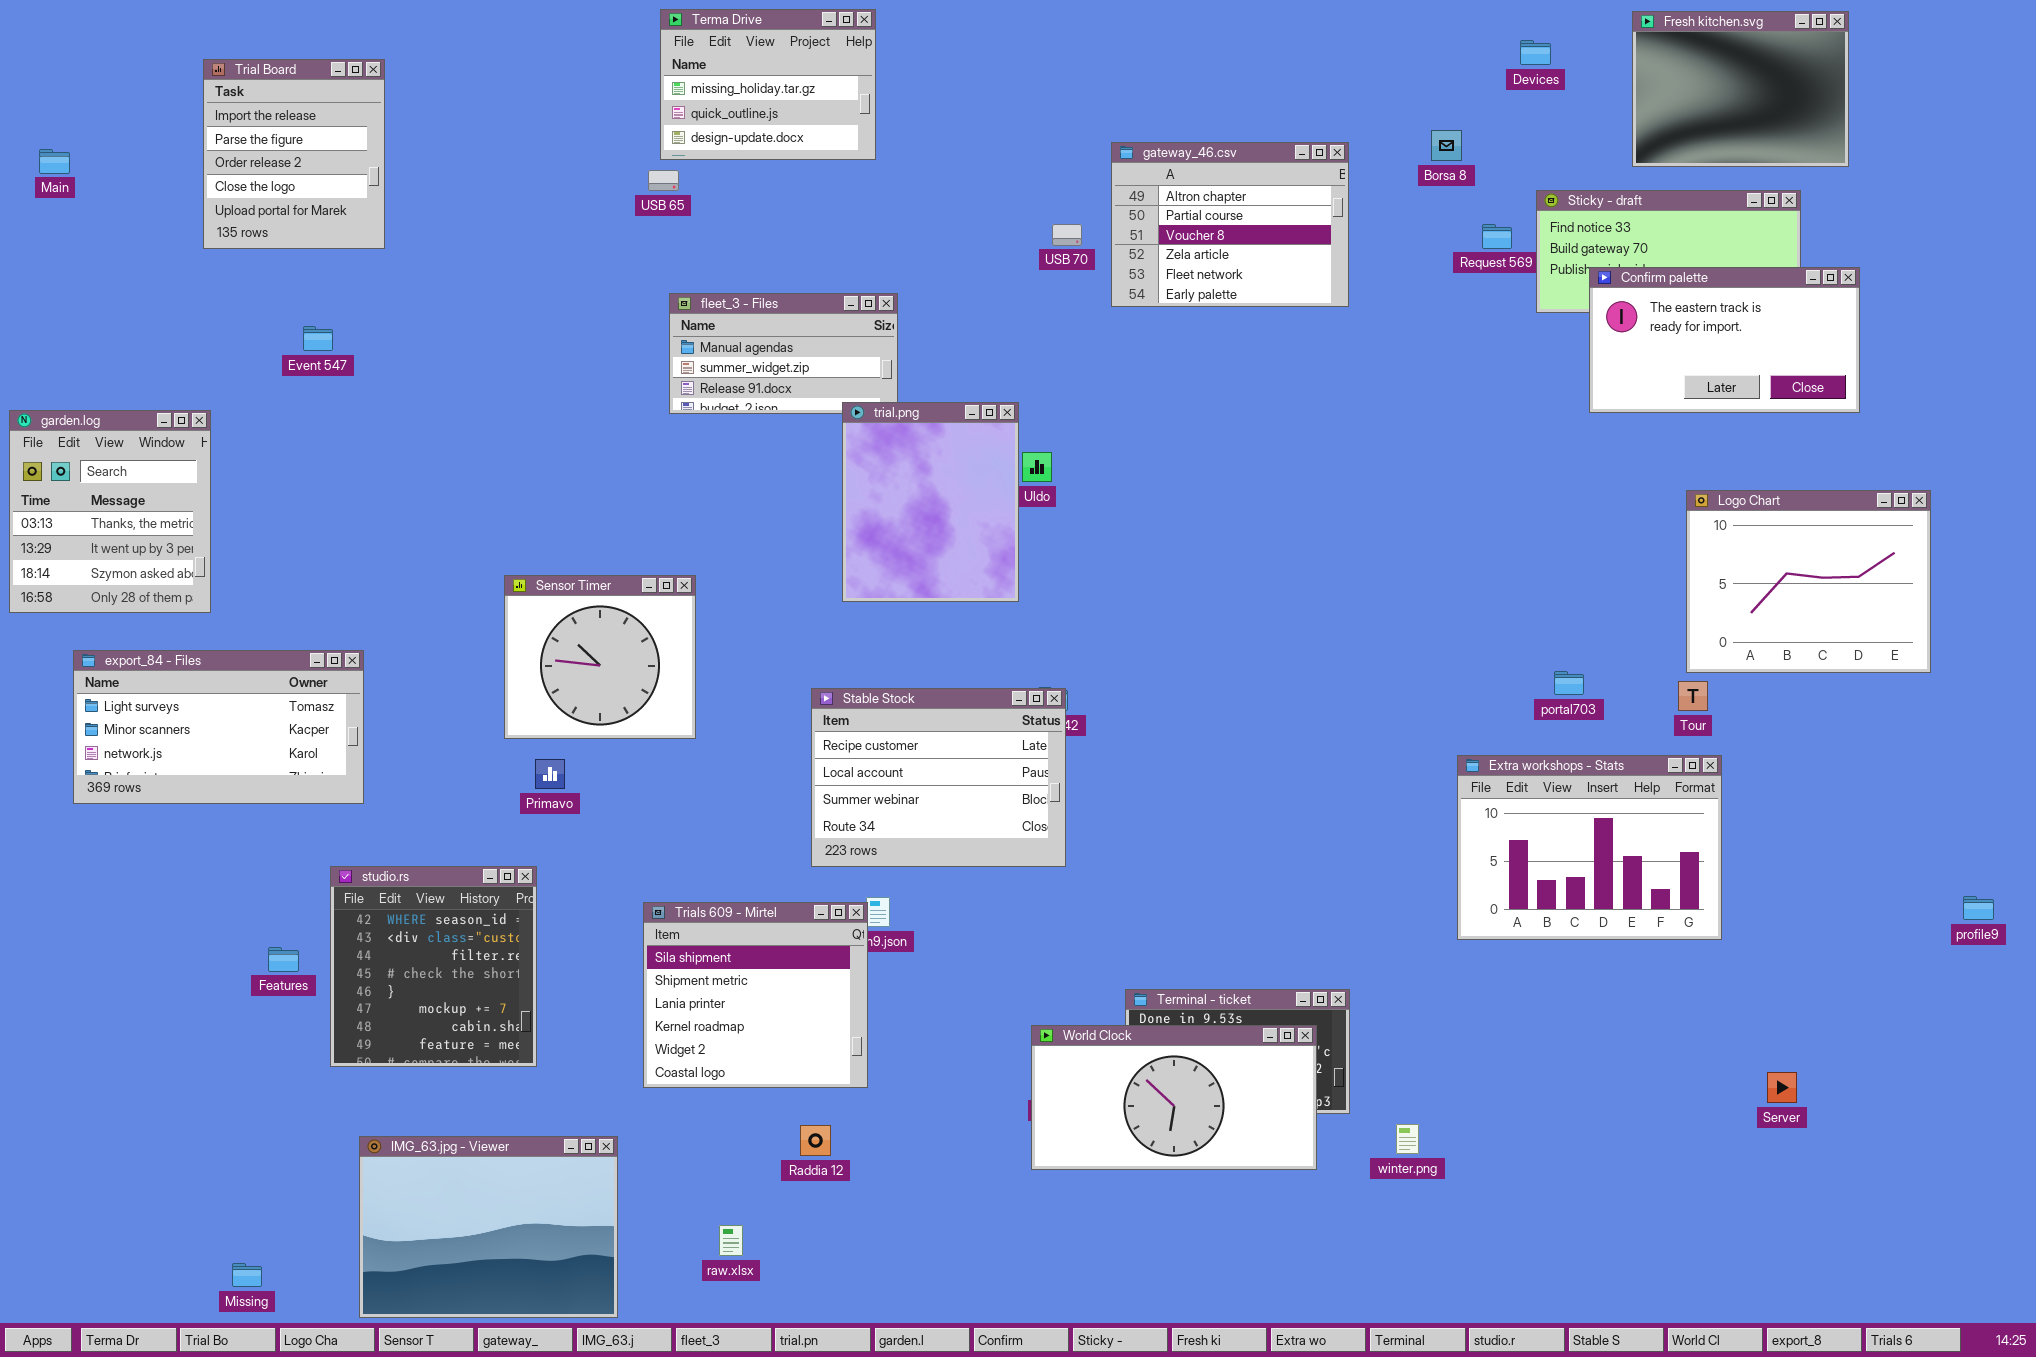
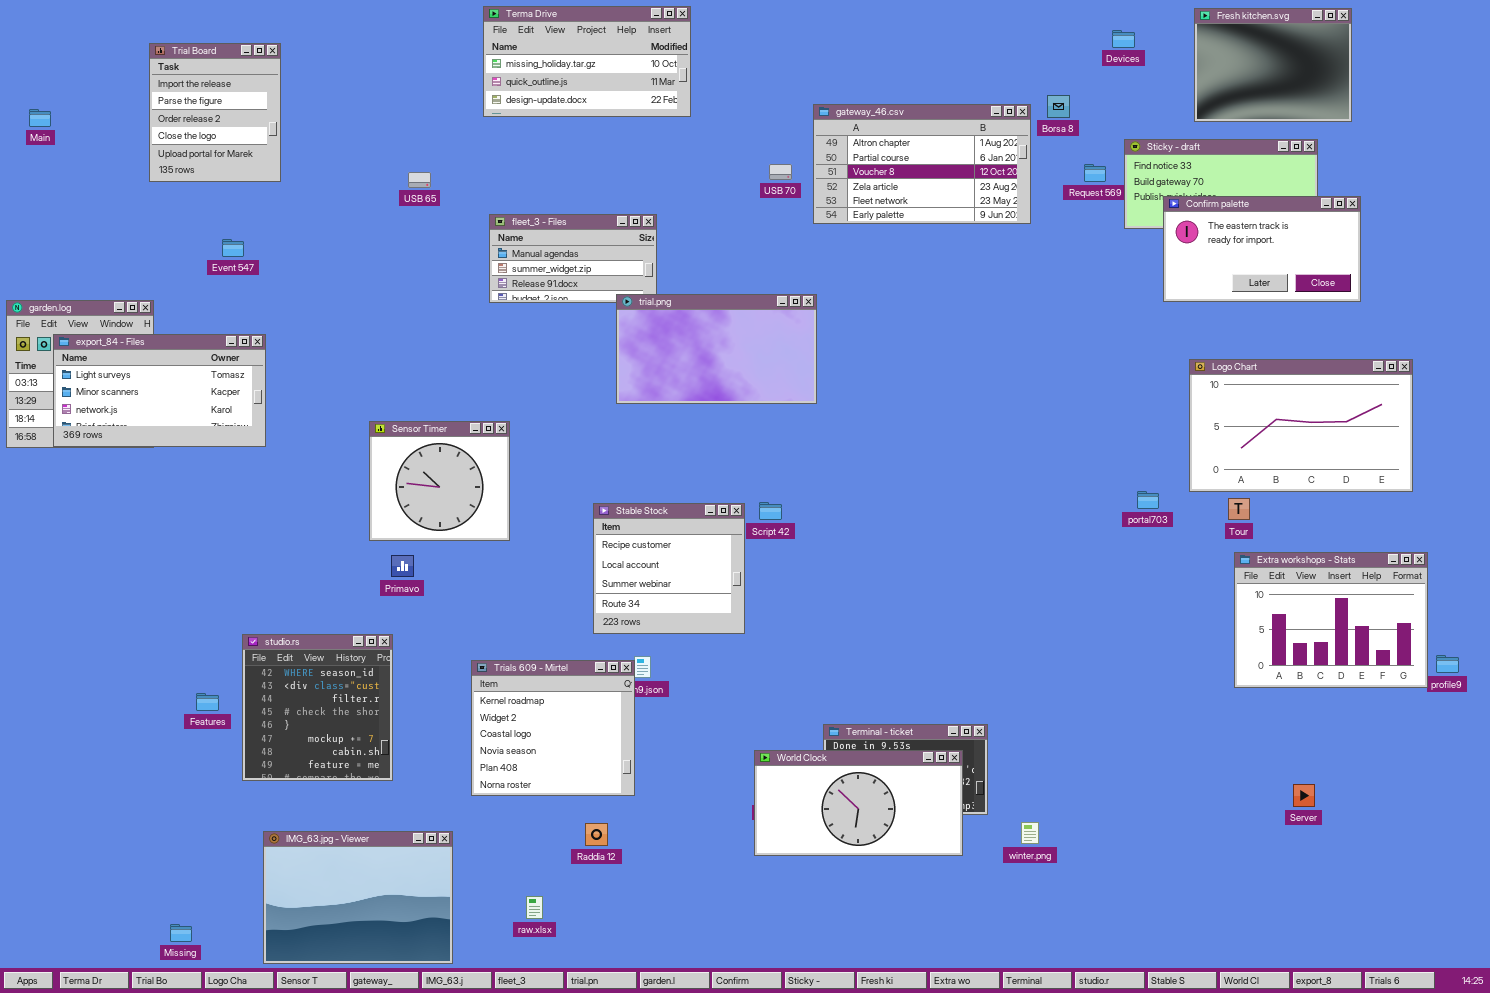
Terma Drive: [660,9,876,160] -> [483,6,691,117], resized
gateway_46.csv: [1111,142,1349,307] -> [813,104,1031,224], resized
USB 65: [648,170,679,191] -> [408,172,431,188], moved
trial.png: [842,402,1019,602] -> [616,294,817,404], resized
Logo Chart: [1686,490,1931,673] -> [1189,359,1413,492], resized
export_84 - Files: [73,650,364,804] -> [53,334,266,447], moved
Stable Stock: [811,688,1066,867] -> [593,503,745,634], resized
Extra workshops - Stats: [1457,755,1722,940] -> [1234,552,1428,688], moved
Trials 609 - Mirtel: [643,902,868,1088] -> [471,660,635,796], scrolled down 3 rows

